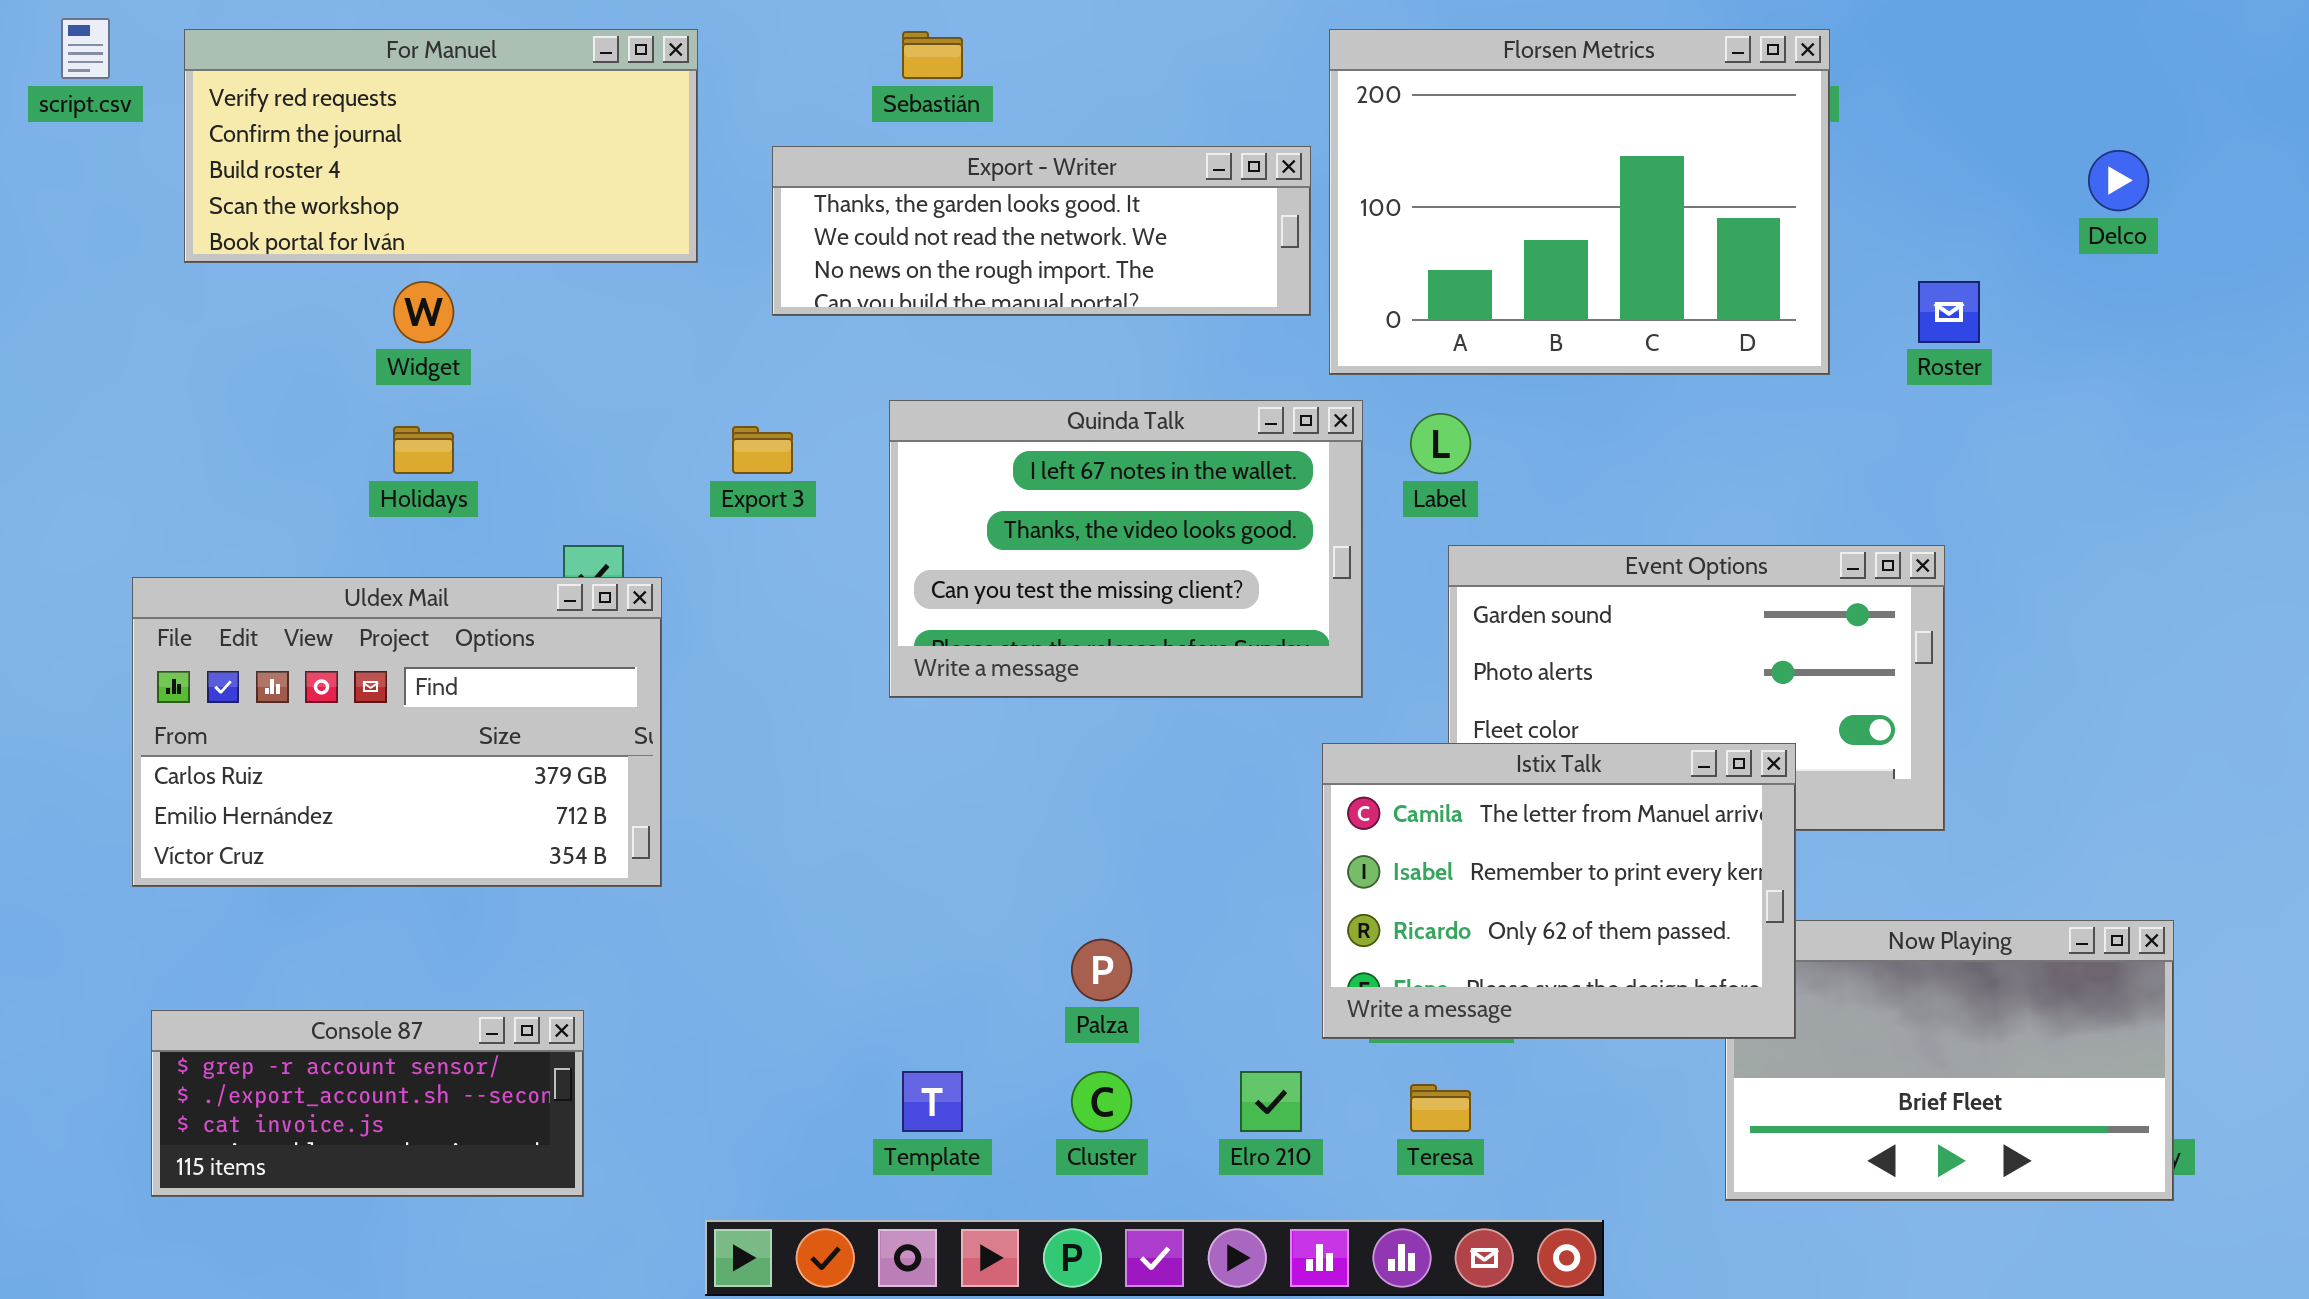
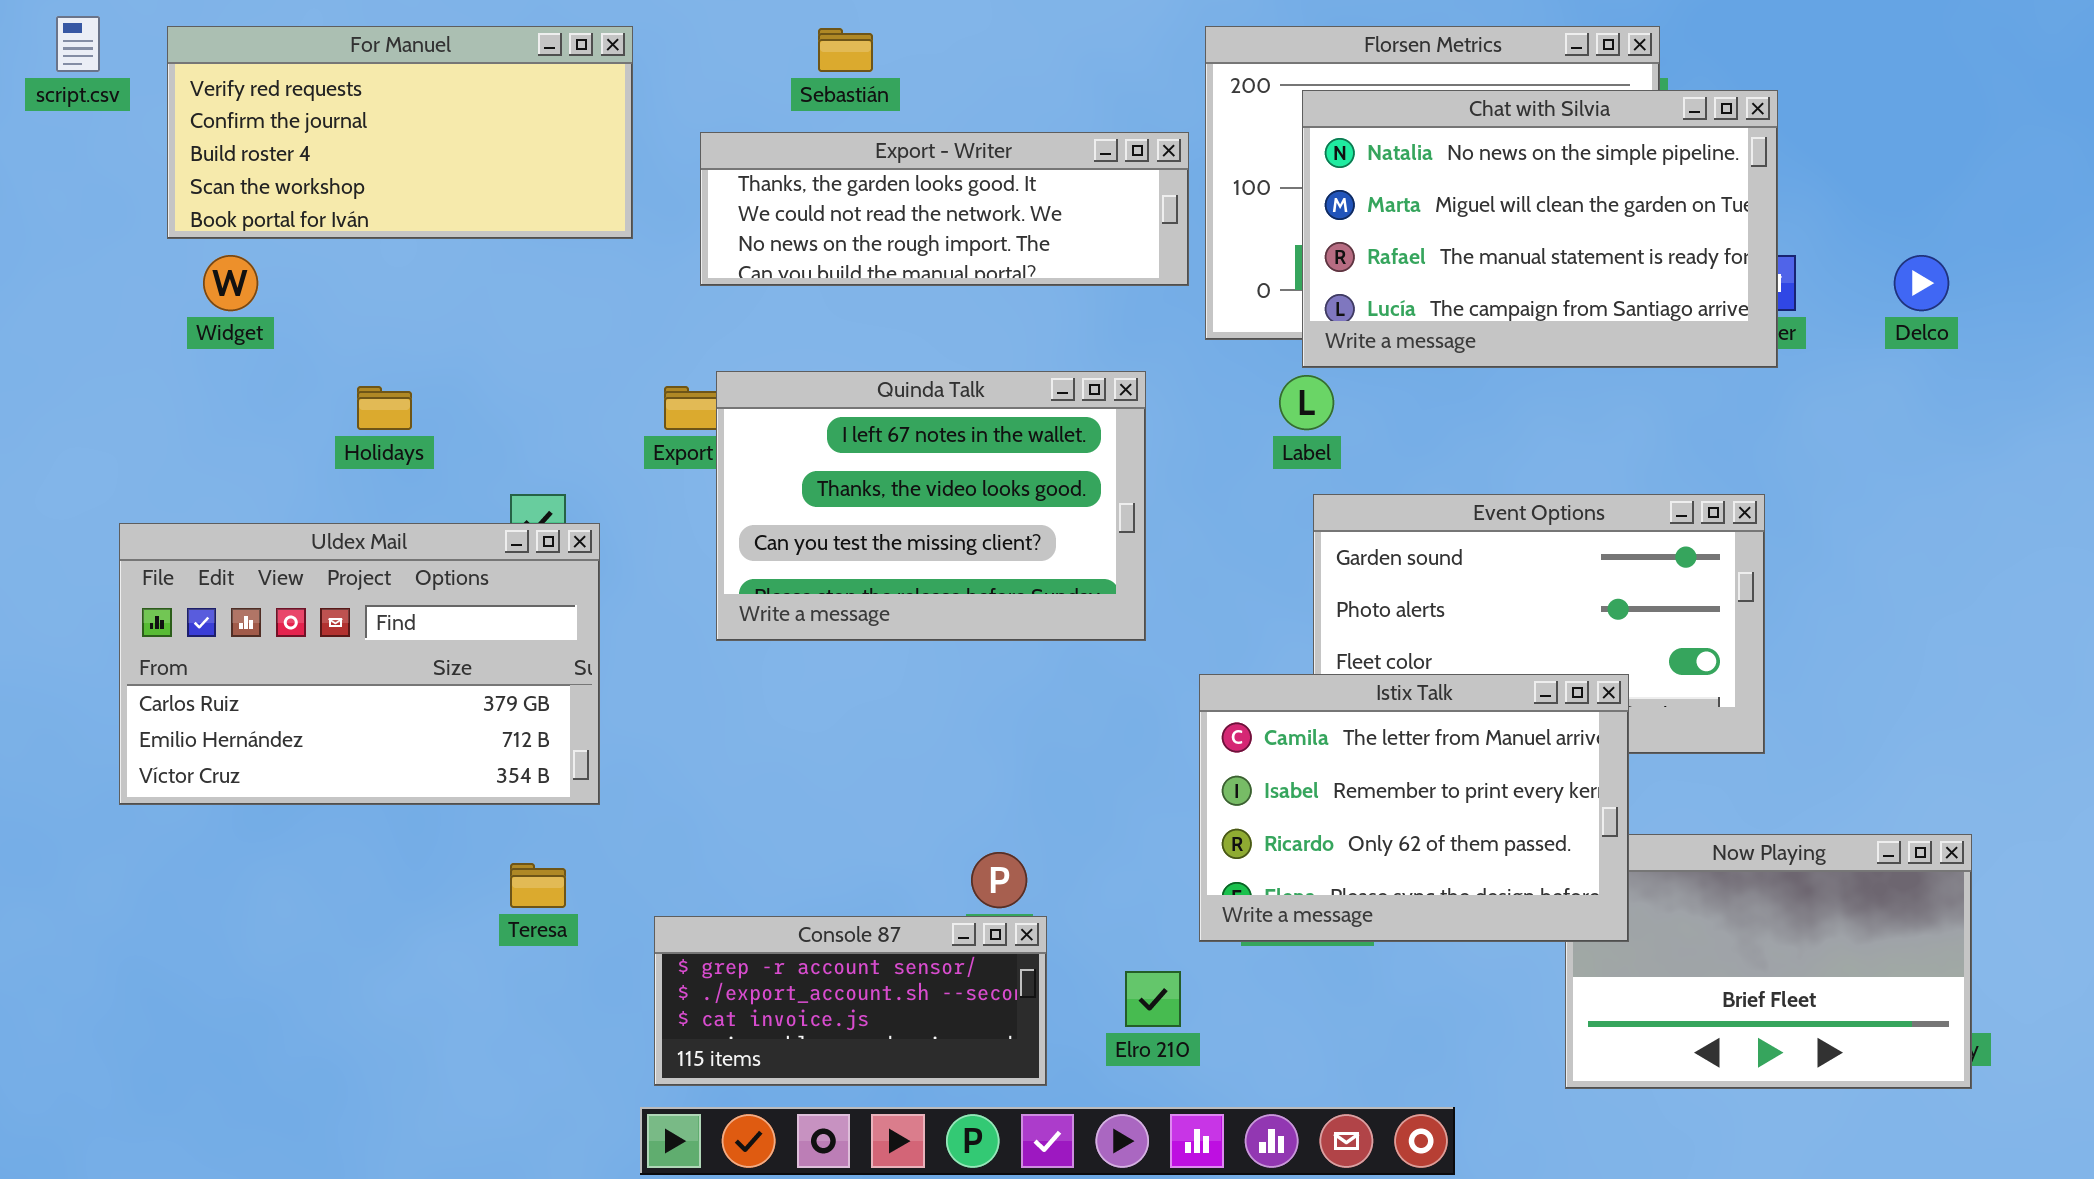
Chat with Silvia: none -> [1302,90,1778,368], opened
Delco: [2088,150,2149,211] -> [1894,255,1949,311], moved
Widget: [393,281,454,343] -> [203,255,258,311], moved
Quinda Talk: [889,400,1363,698] -> [716,371,1146,641], moved
Console 87: [151,1010,584,1197] -> [654,916,1047,1086], moved
Teresa: [1410,1084,1471,1132] -> [510,863,566,908], moved

